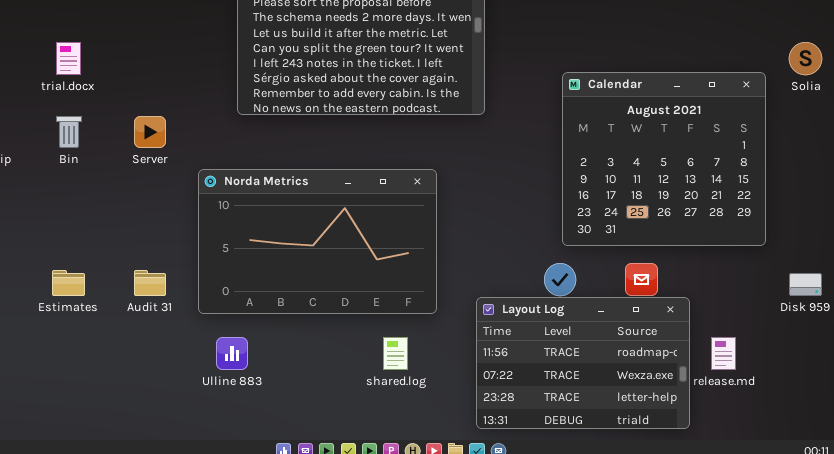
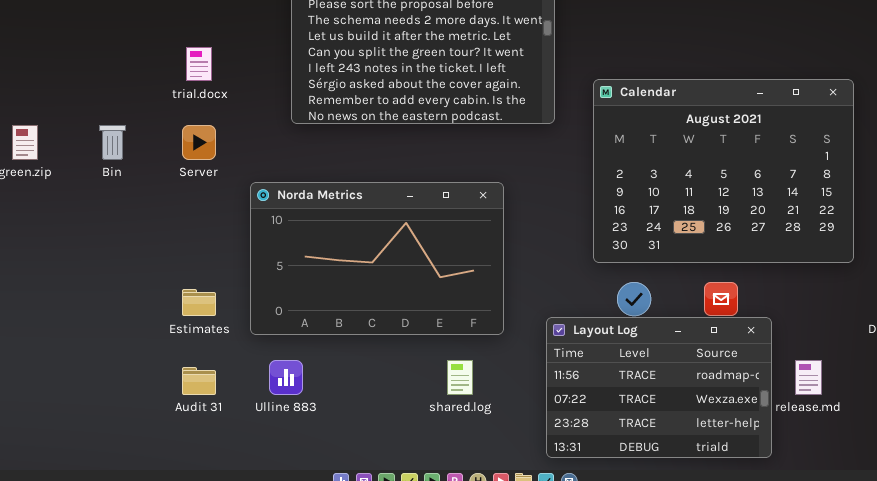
trial.docx: [56,42,81,75] -> [186,47,212,81], moved
Calendar: [562,72,766,246] -> [593,79,854,263], resized
Estimates: [52,270,85,296] -> [182,289,216,316], moved
Audit 31: [134,270,166,296] -> [182,367,216,395], moved

